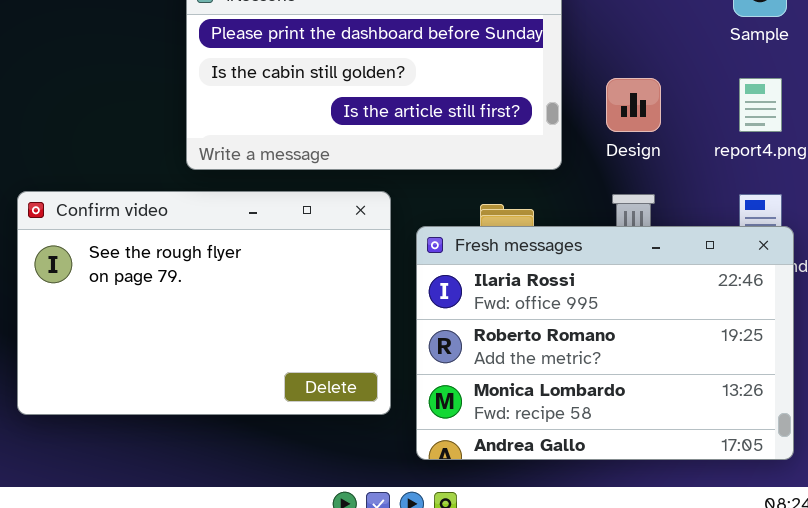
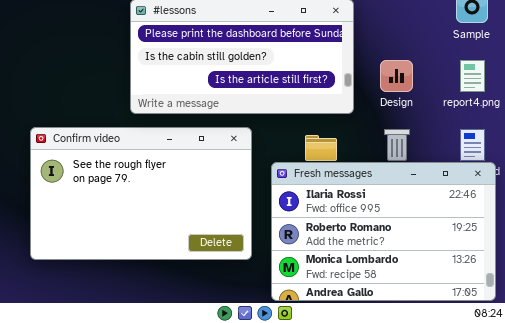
Fresh messages: [416,226,794,460] -> [271,162,496,301], moved

